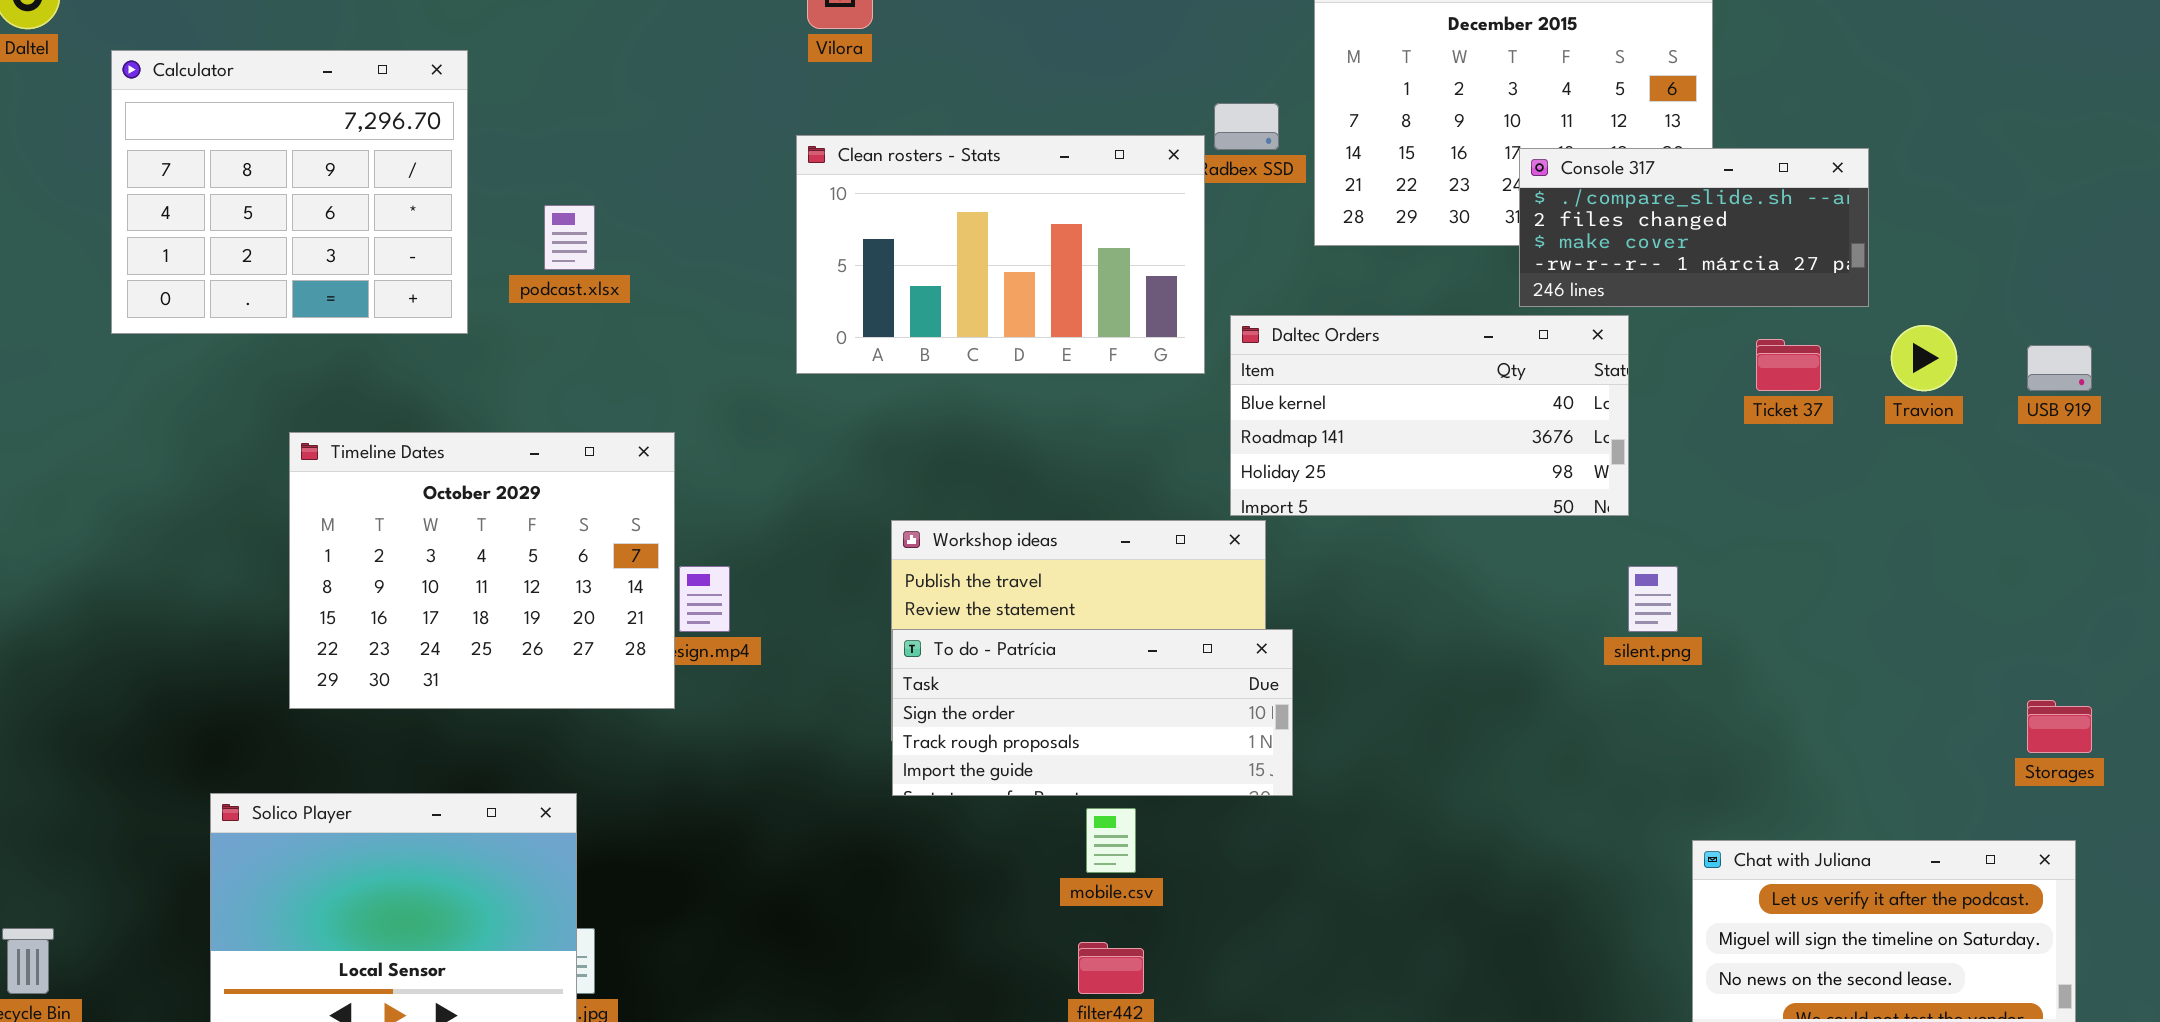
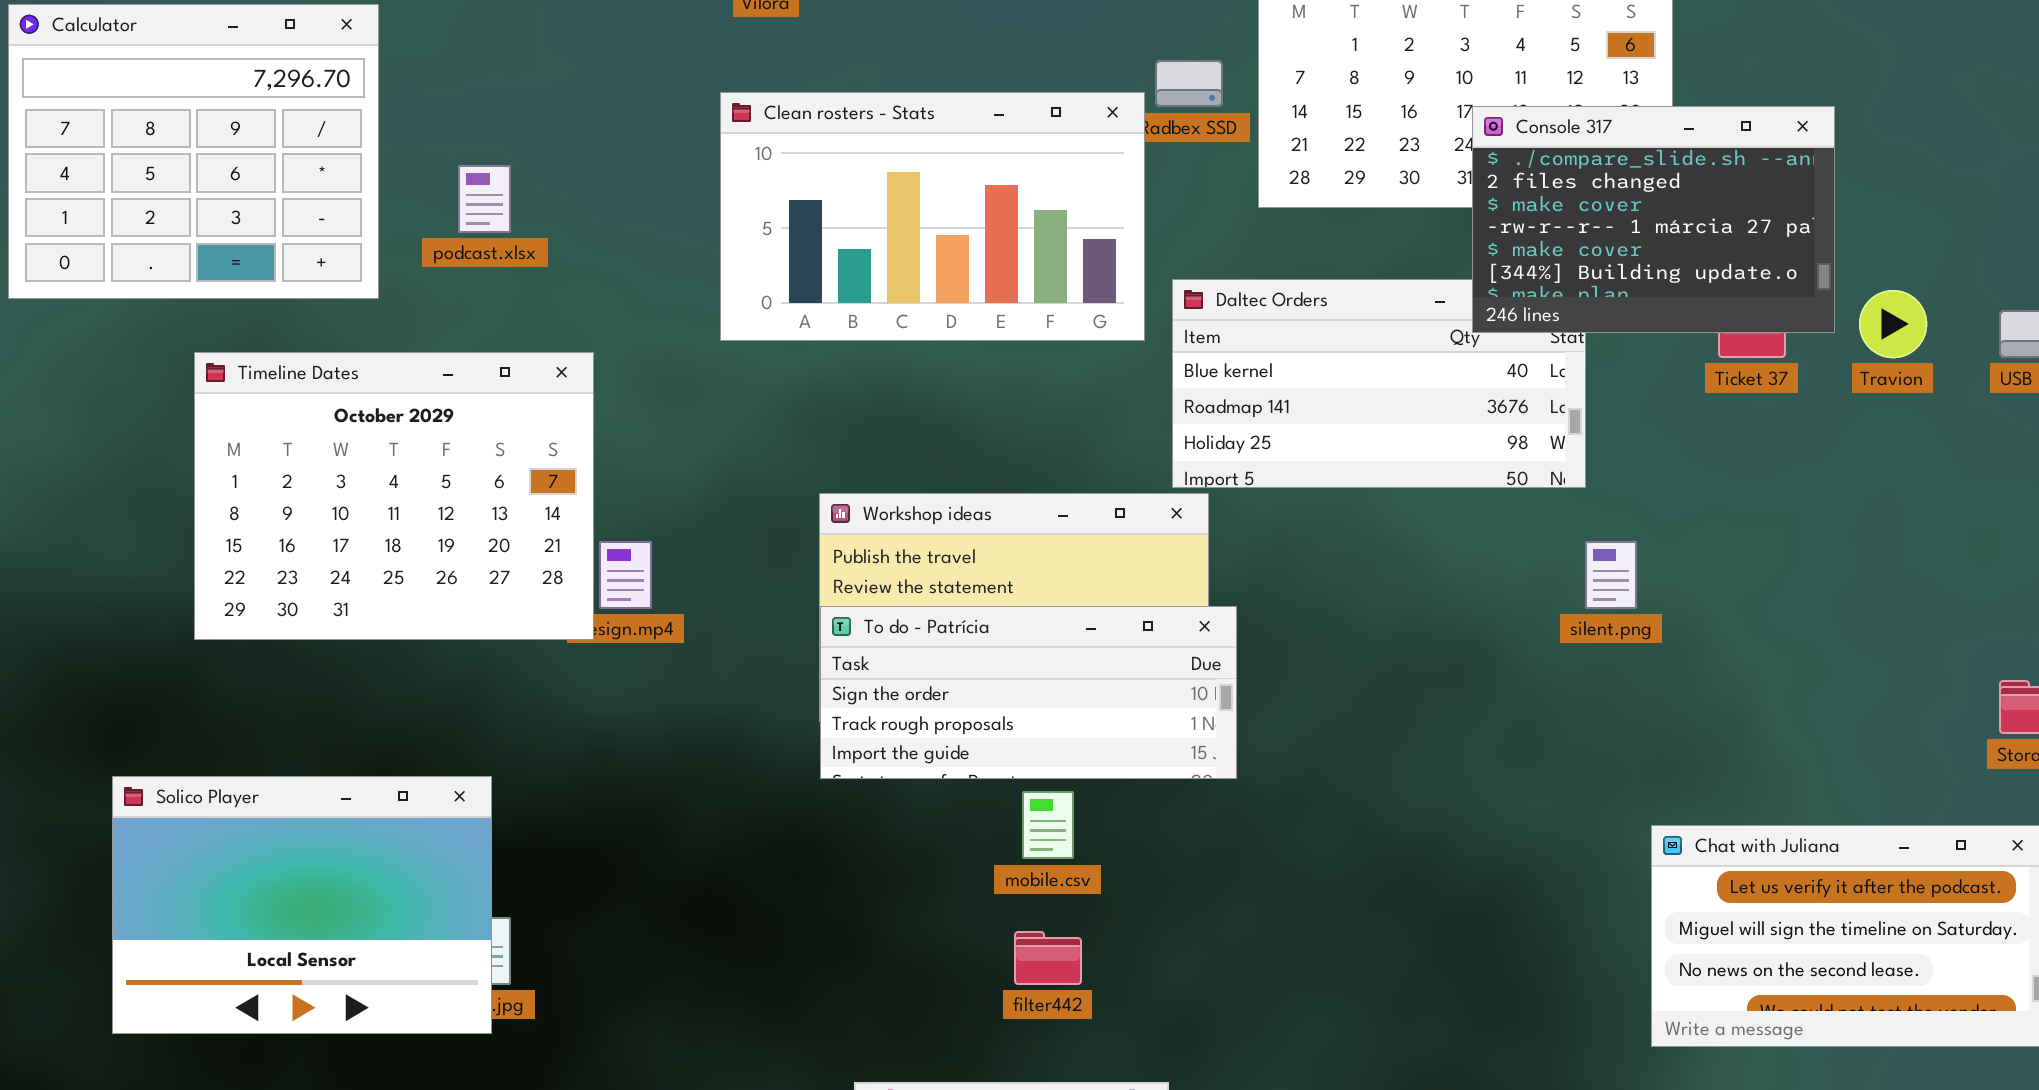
Console 317: [1519,148,1869,307] -> [1472,106,1835,333], resized
Timeline Dates: [289,432,675,709] -> [194,352,594,640], moved

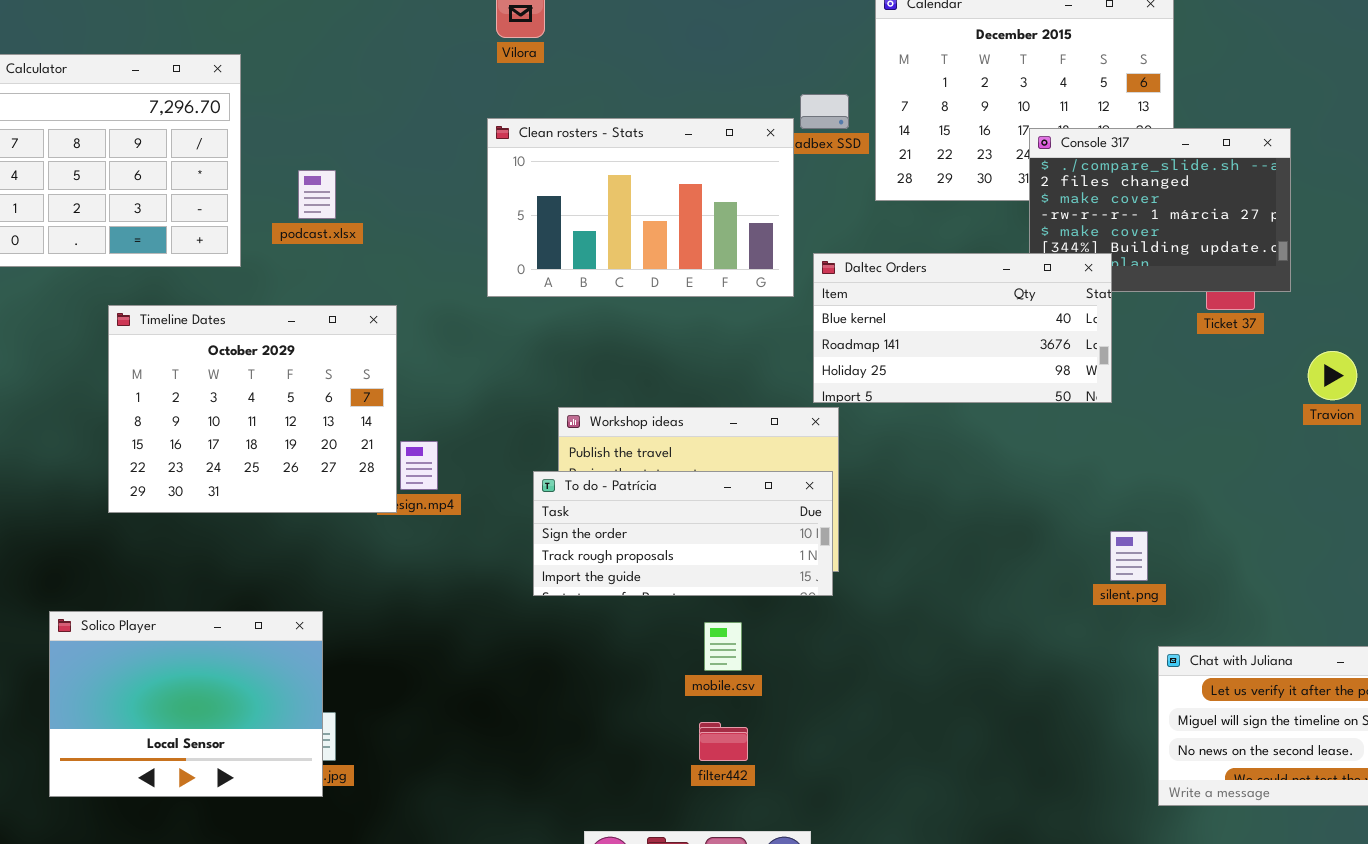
Daltec Orders: [1172,279,1586,488] -> [813,253,1112,403], raised
Travion: [1859,290,1927,358] -> [1308,351,1357,400], moved
silent.png: [1585,541,1637,609] -> [1110,531,1148,581], moved
To do - Patrícia: [820,606,1237,779] -> [533,471,833,596], moved

